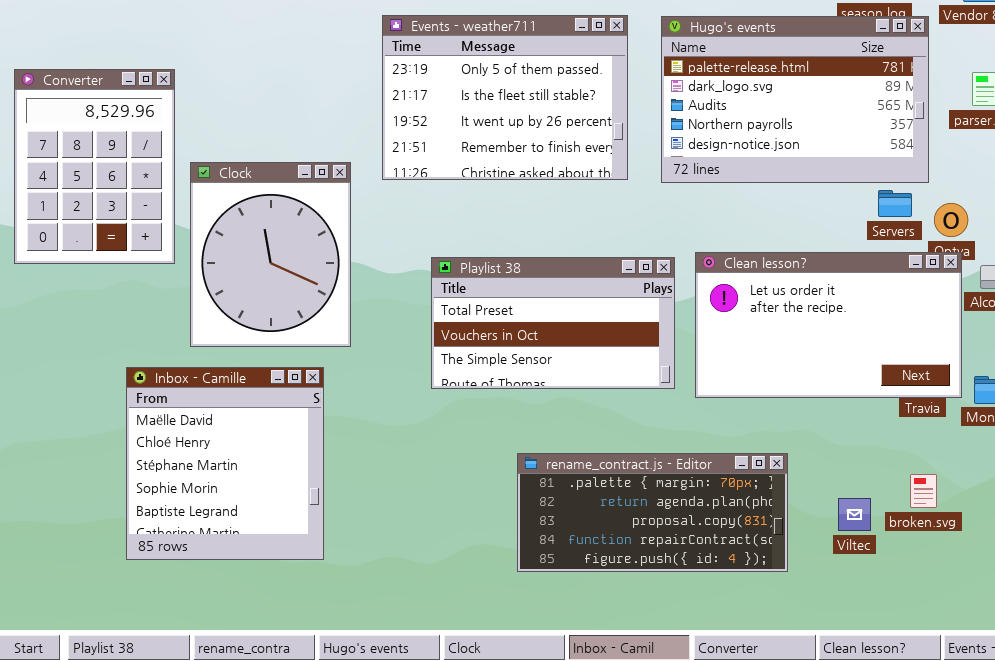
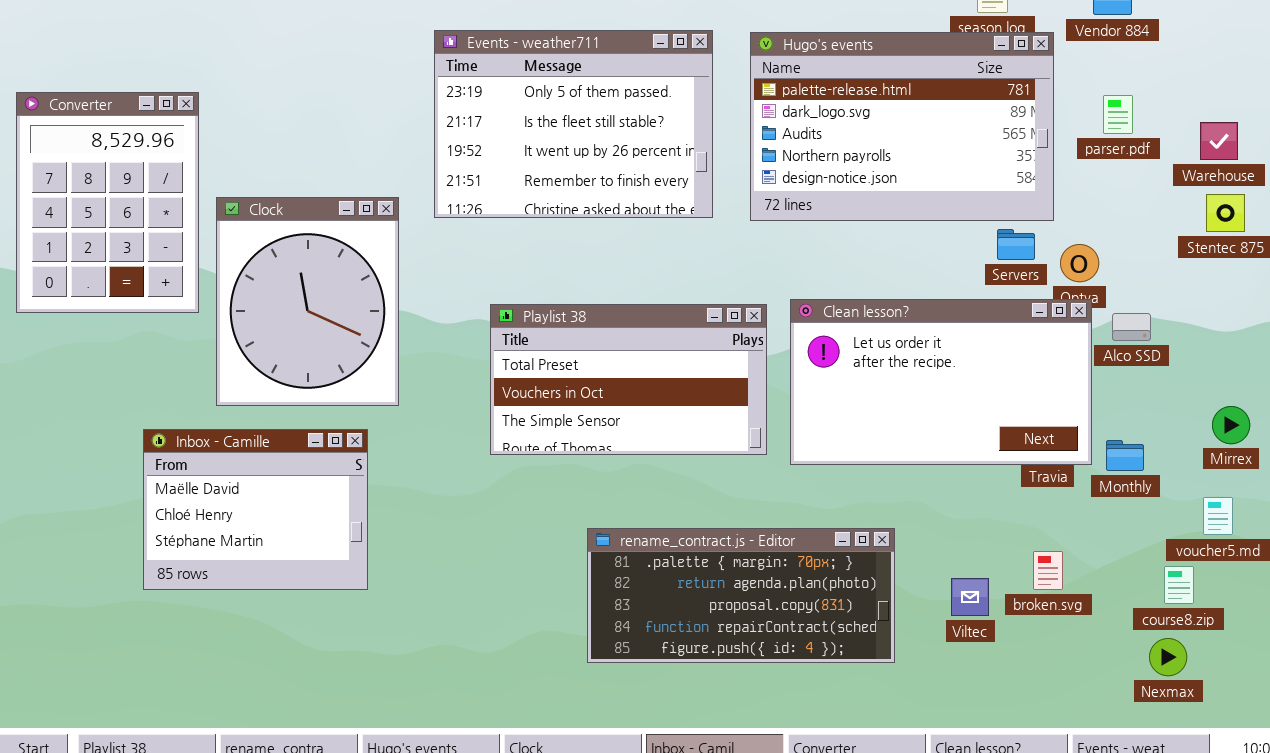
Inbox - Camille: [126,367,324,560] -> [143,429,368,590], resized

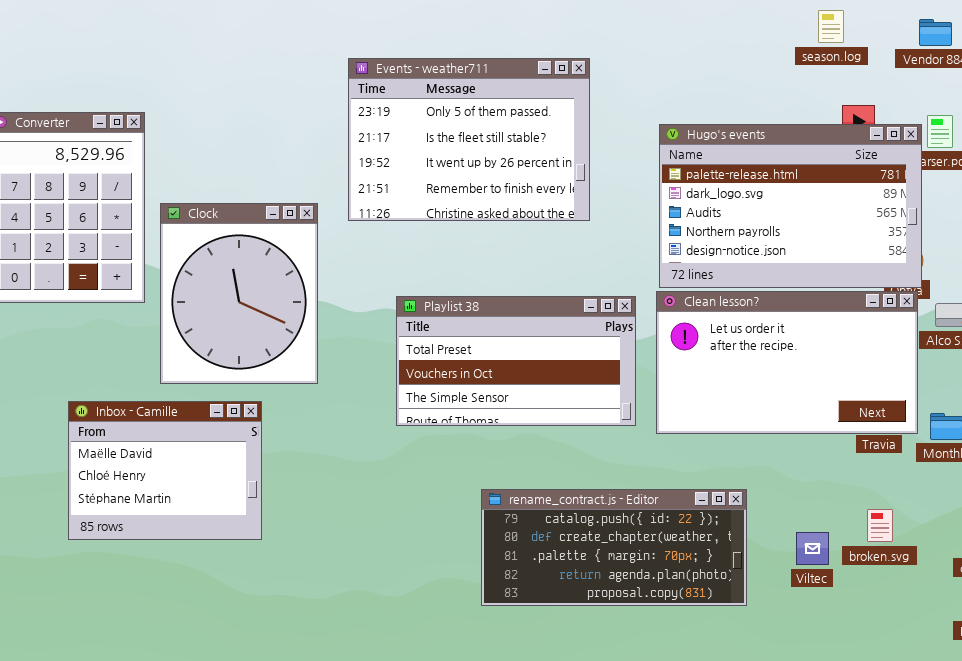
Hugo's events: [750,32,1054,221] -> [659,124,922,288], moved
Inbox - Camille: [143,429,368,590] -> [68,401,262,540], moved
rename_contract.js - Editor: [587,528,895,663] -> [481,489,747,606], scrolled up 2 rows

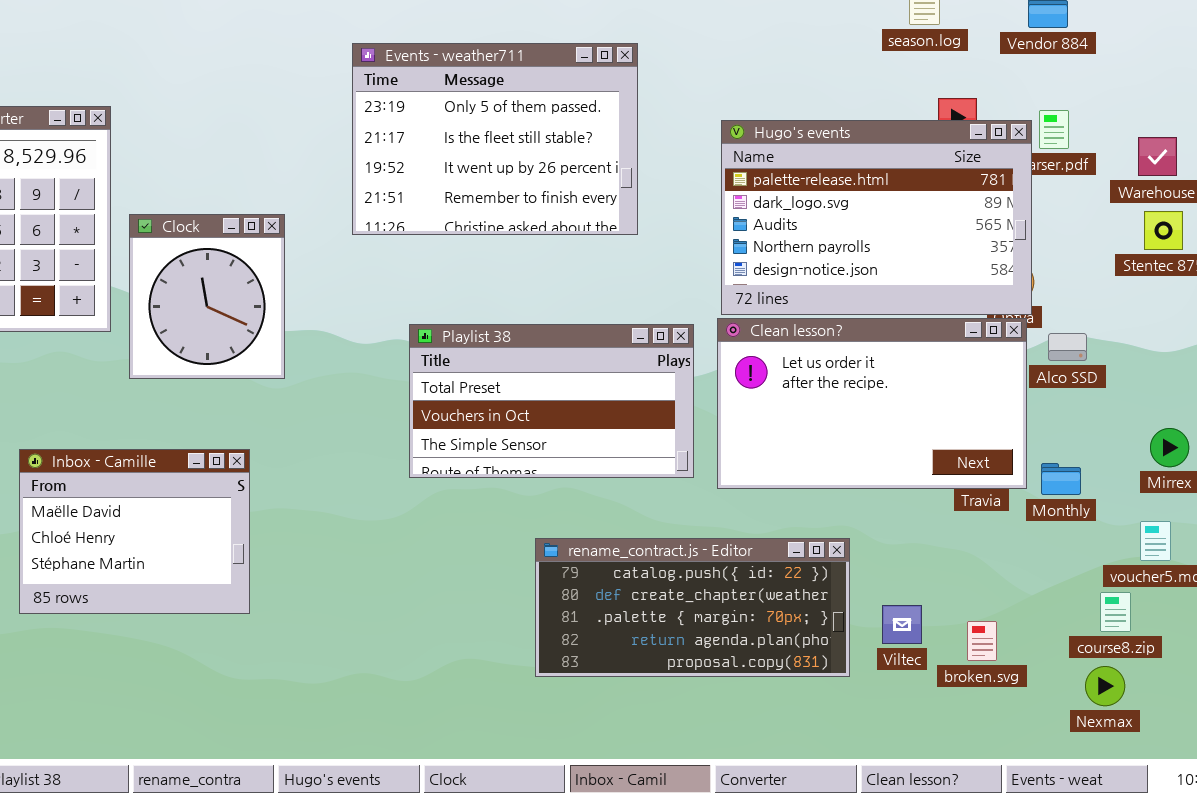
Clock: [160,203,318,384] -> [129,214,285,379], resized
rename_contract.js - Editor: [481,489,747,606] -> [535,538,850,677], moved
broken.svg: [867,509,893,542] -> [967,621,997,661], moved

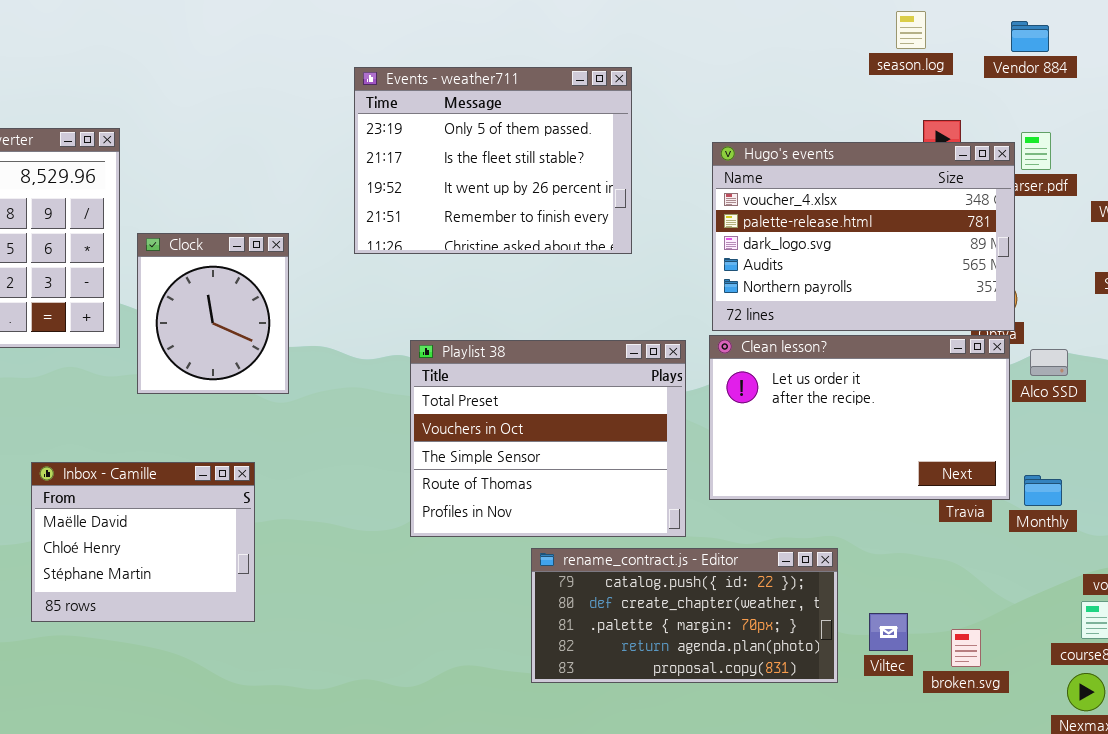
Hugo's events: [721,120,1032,315] -> [712,142,1015,331], scrolled up 1 row
Playlist 38: [409,324,694,478] -> [410,340,686,537], resized

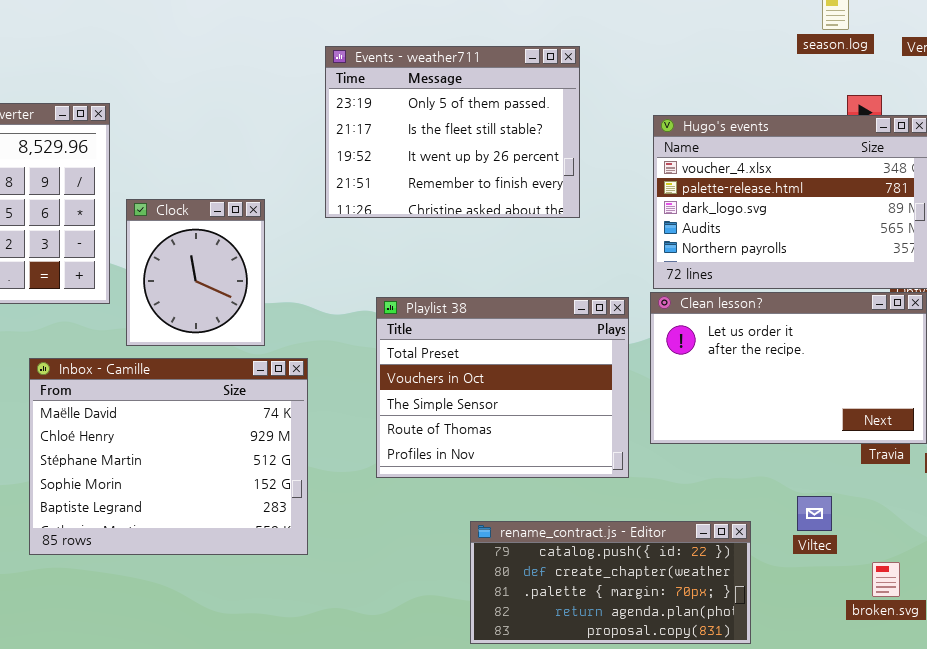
Inbox - Camille: [31,462,255,622] -> [29,358,308,555], resized
rename_contract.js - Editor: [531,548,838,683] -> [470,521,751,644], moved
Viltec: [869,613,908,651] -> [797,496,832,531], moved

